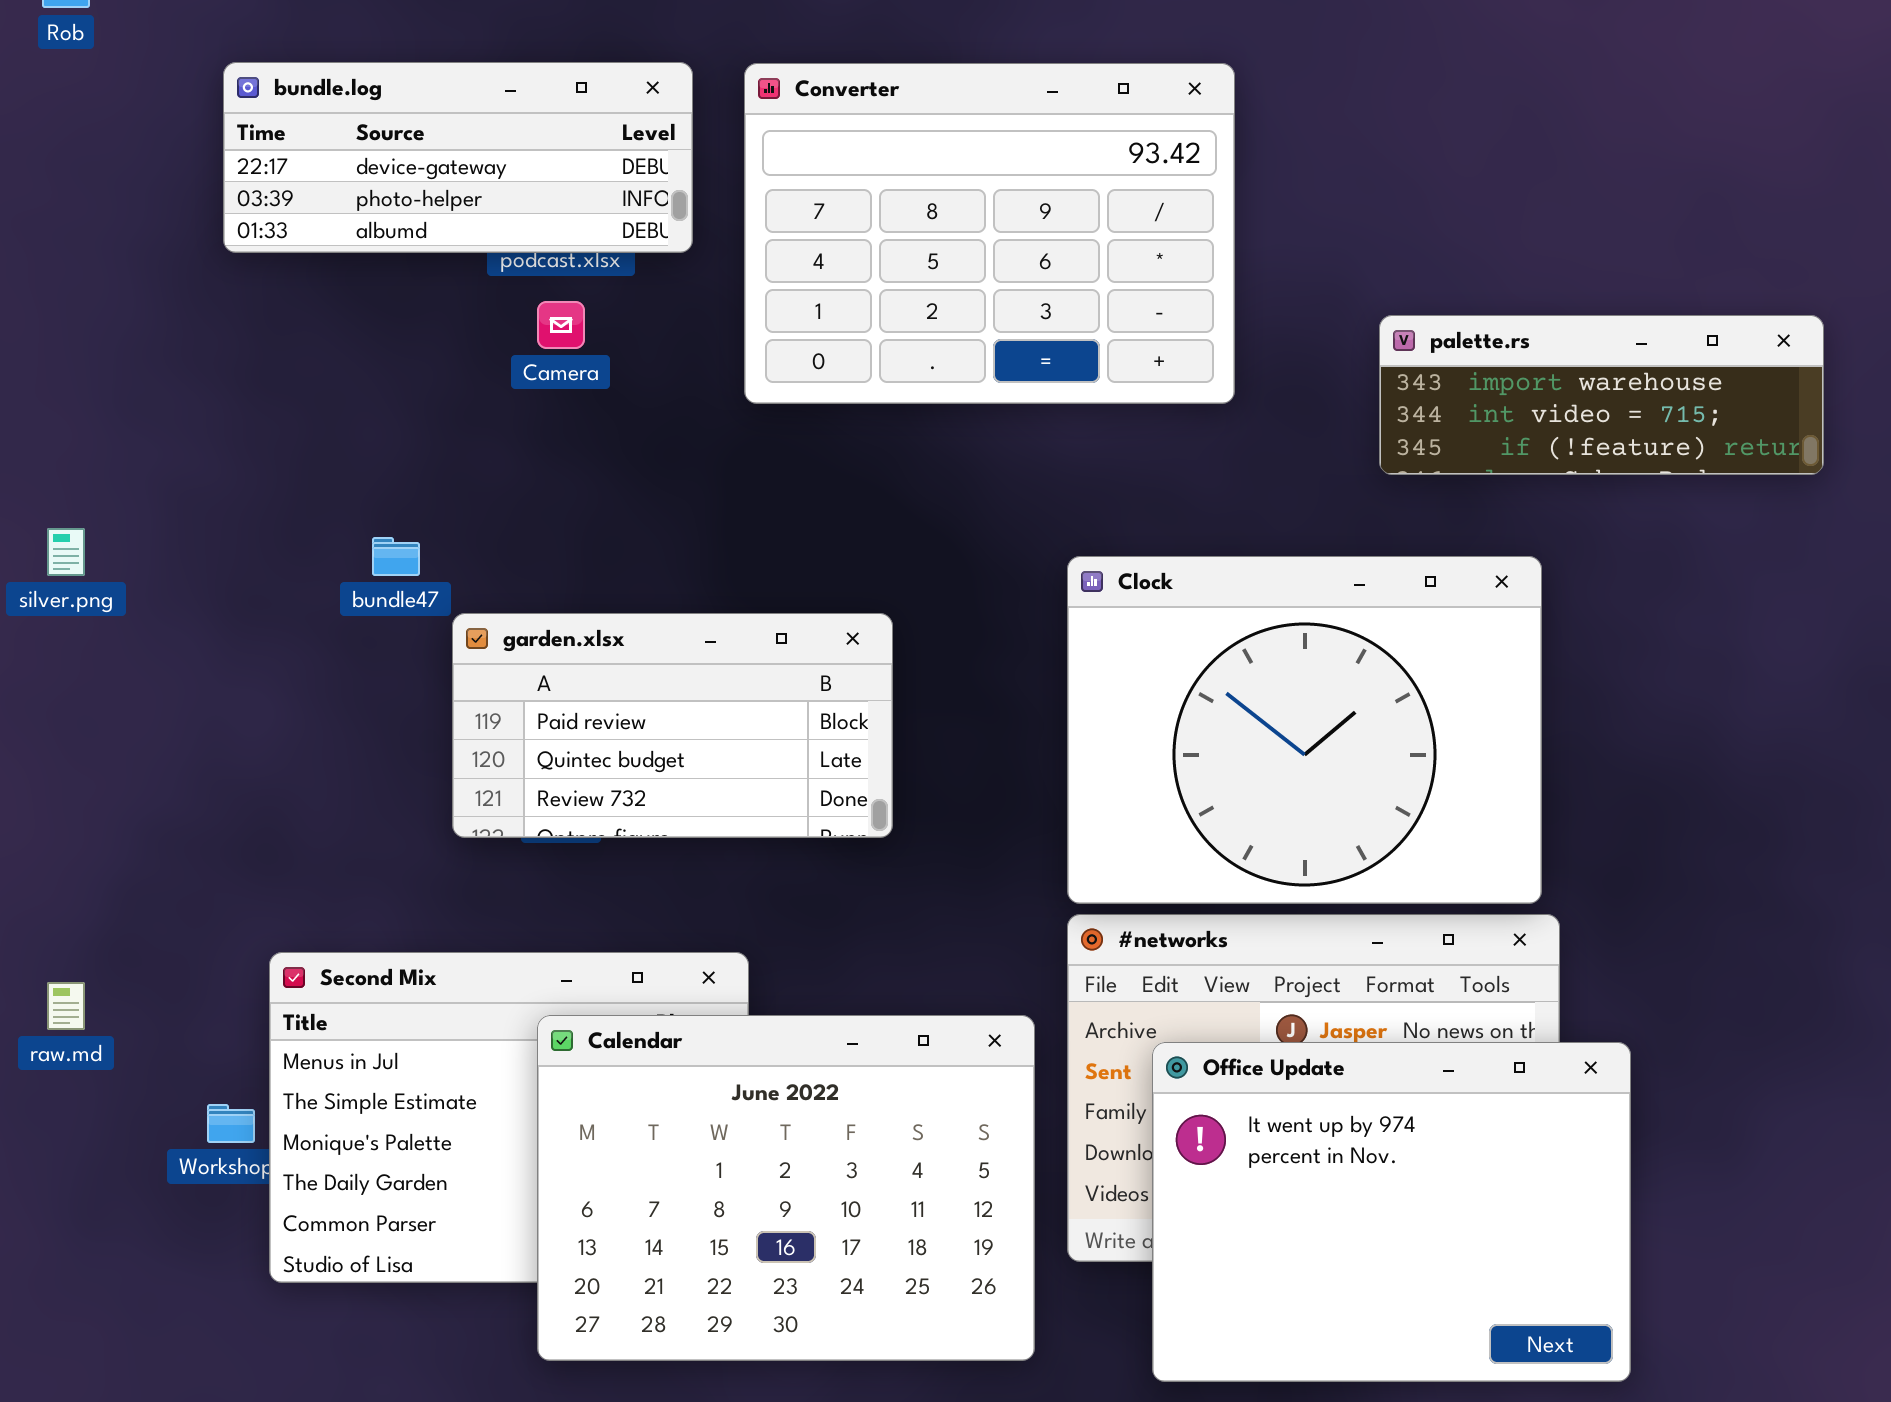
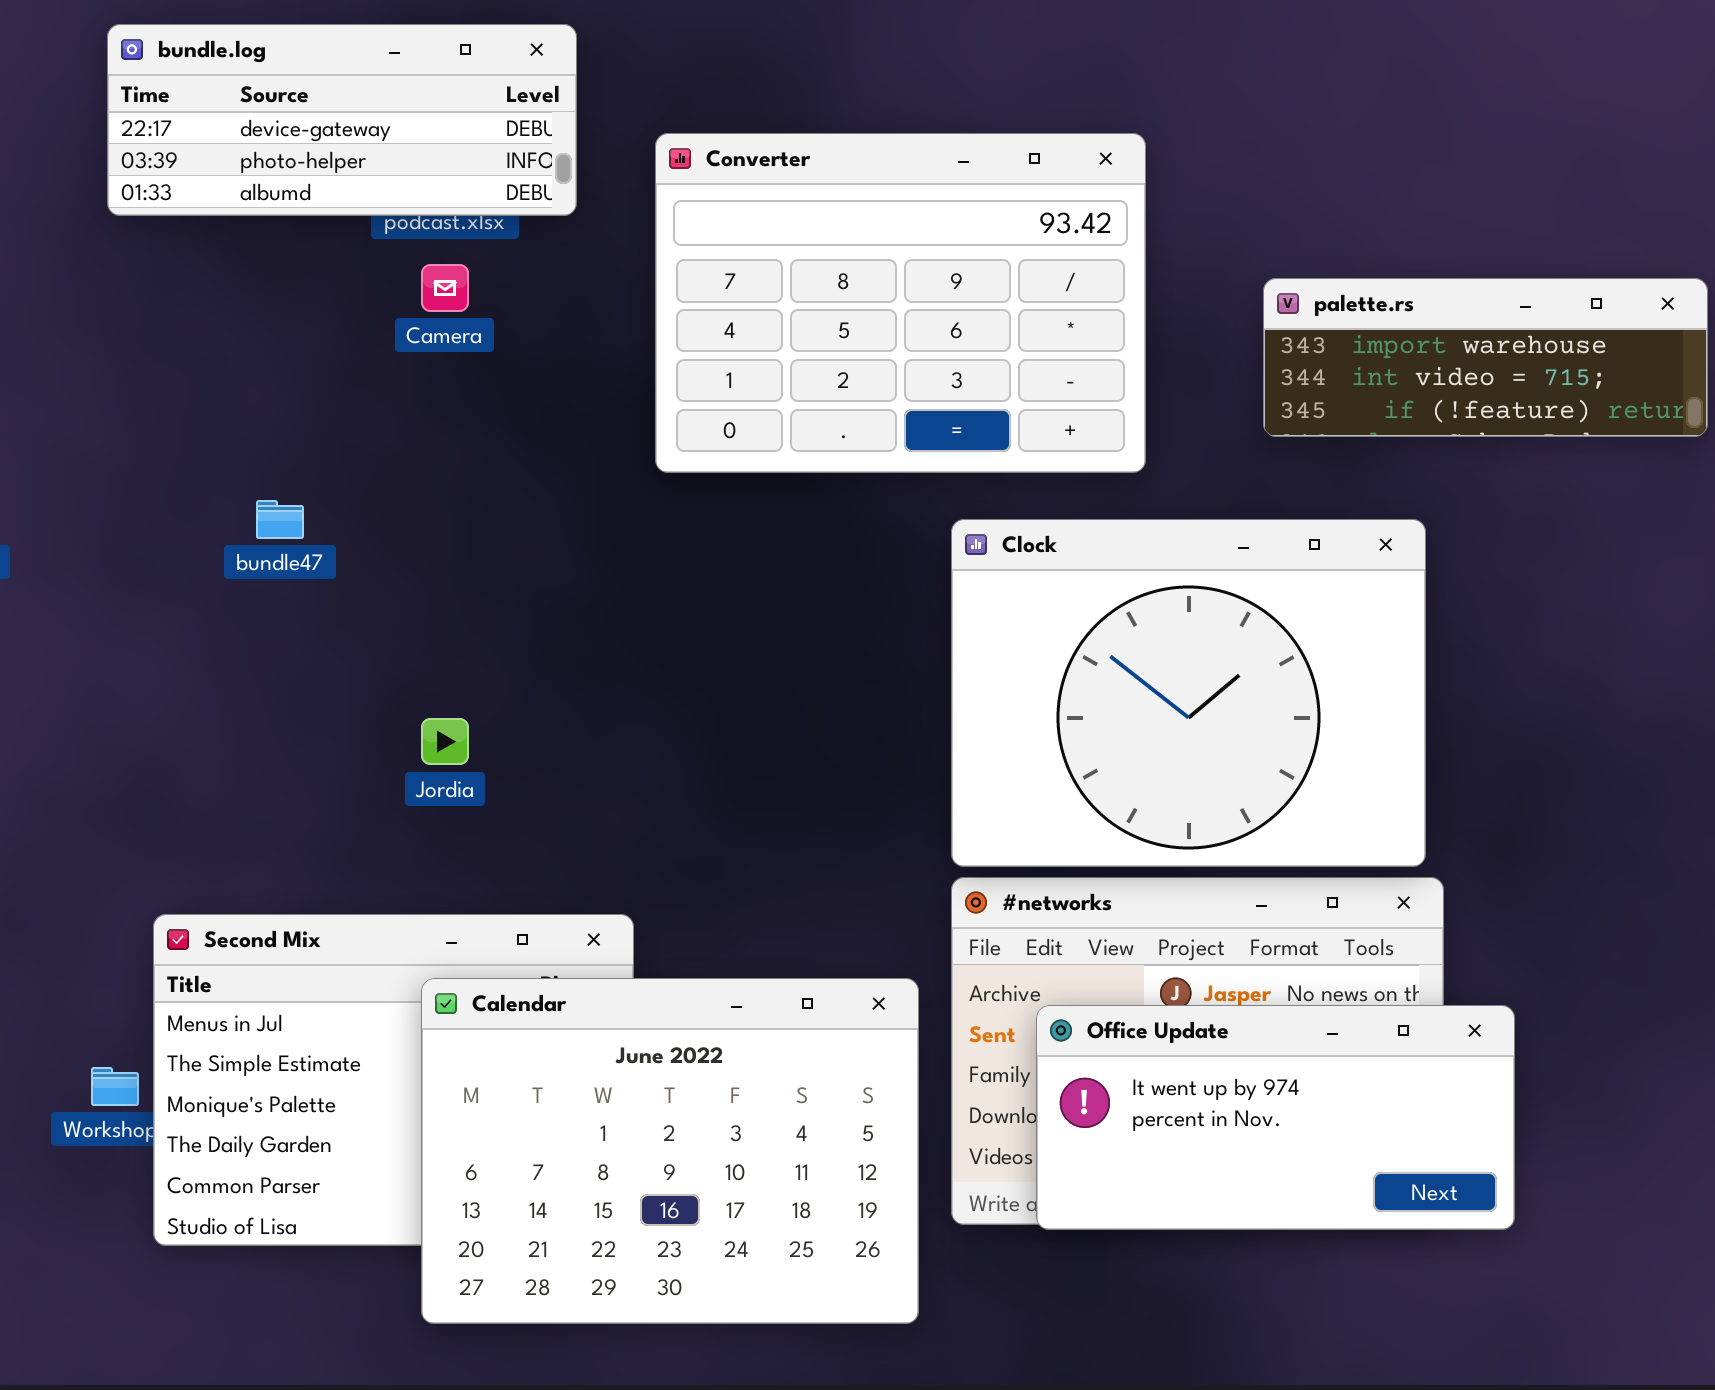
Converter: [744,63,1235,404] -> [655,133,1146,473], moved
garden.xlsx: [452,613,893,838] -> none, closed
Office Update: [1152,1042,1631,1382] -> [1036,1005,1515,1230], resized

